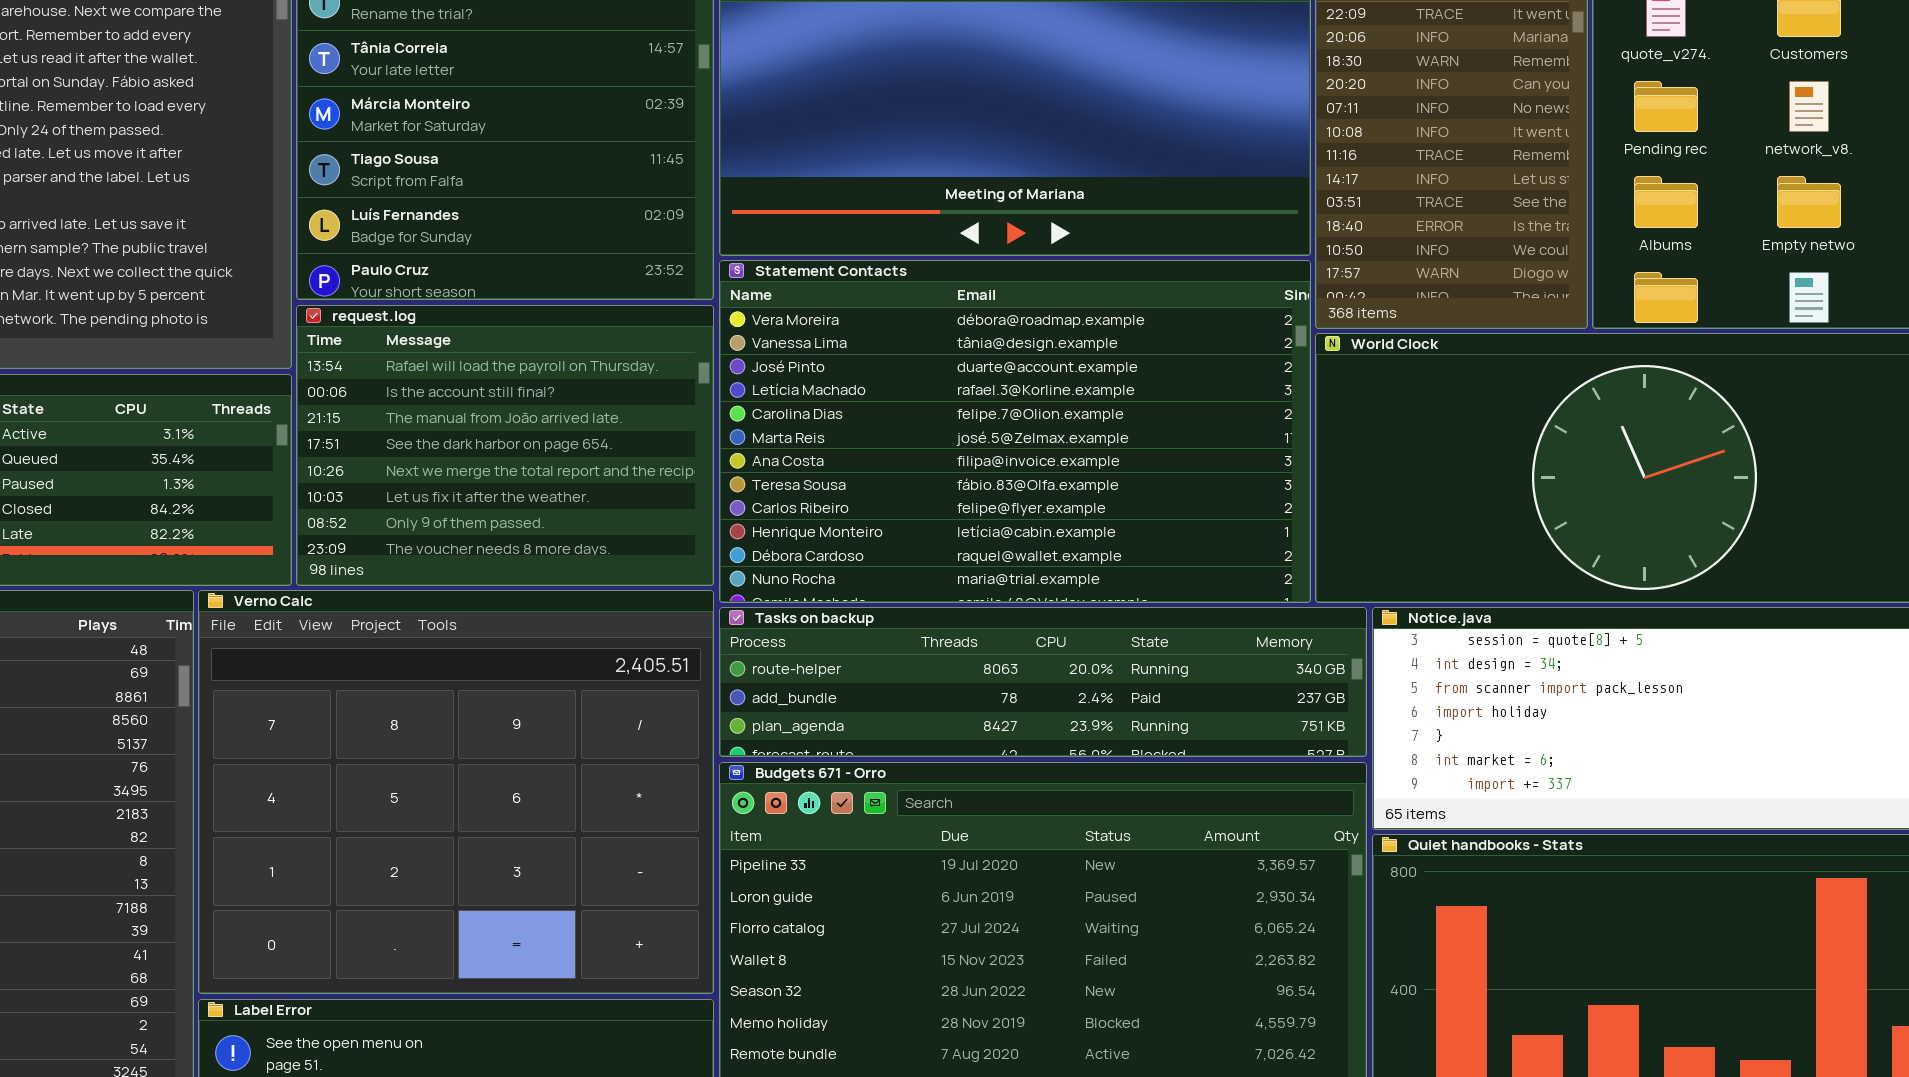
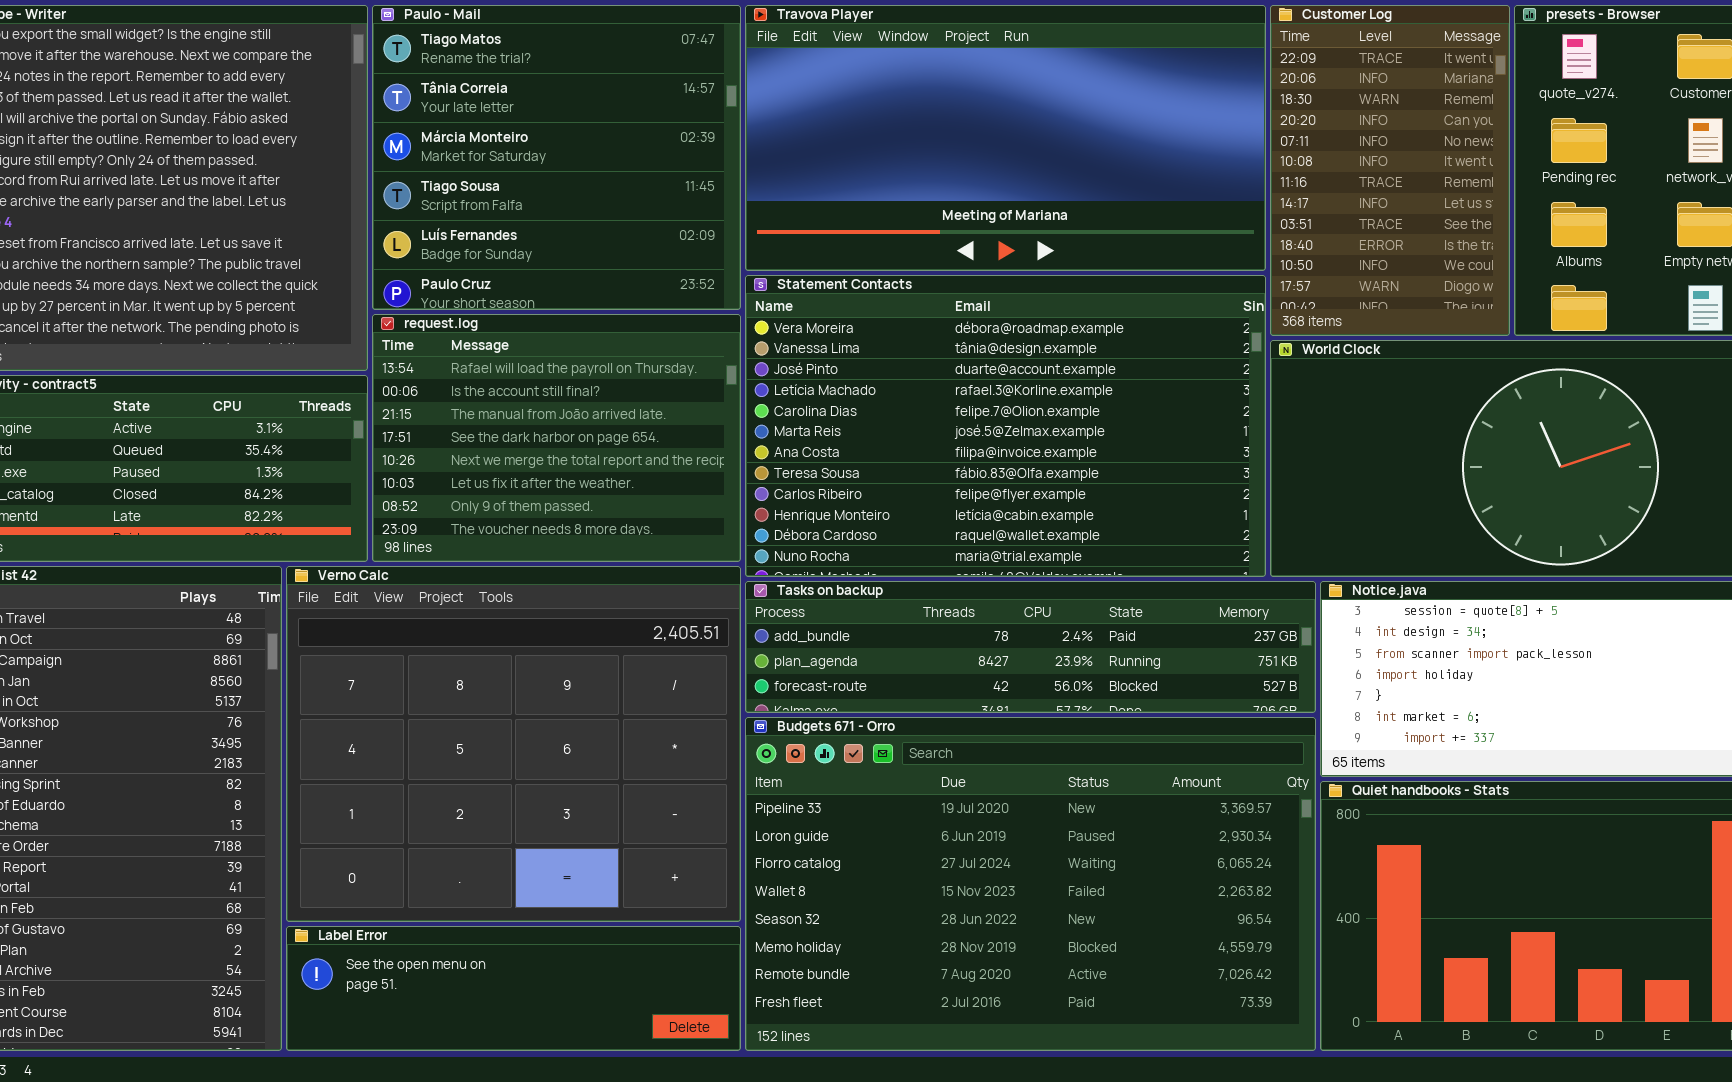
Tasks on backup: [719,607,1367,757] -> [745,581,1316,713], scrolled down 1 row

